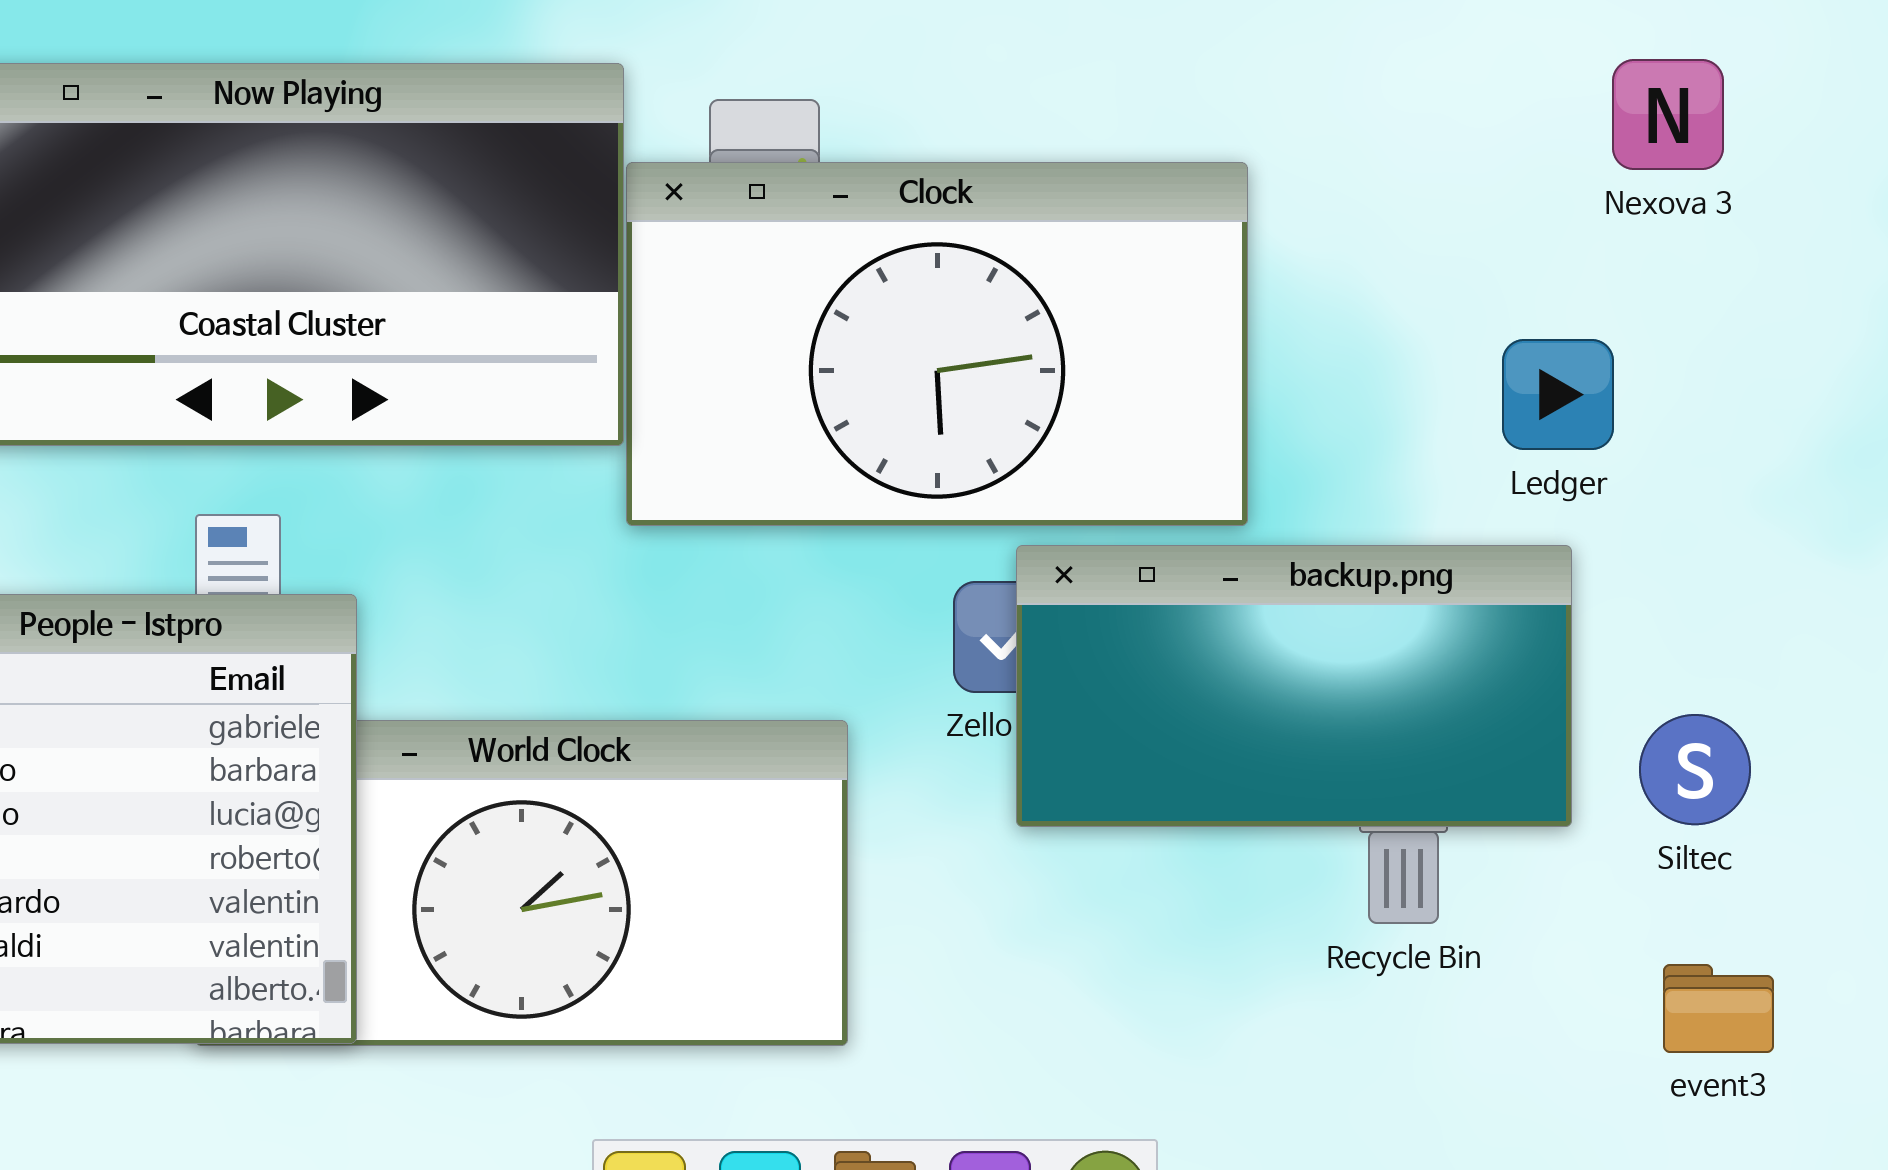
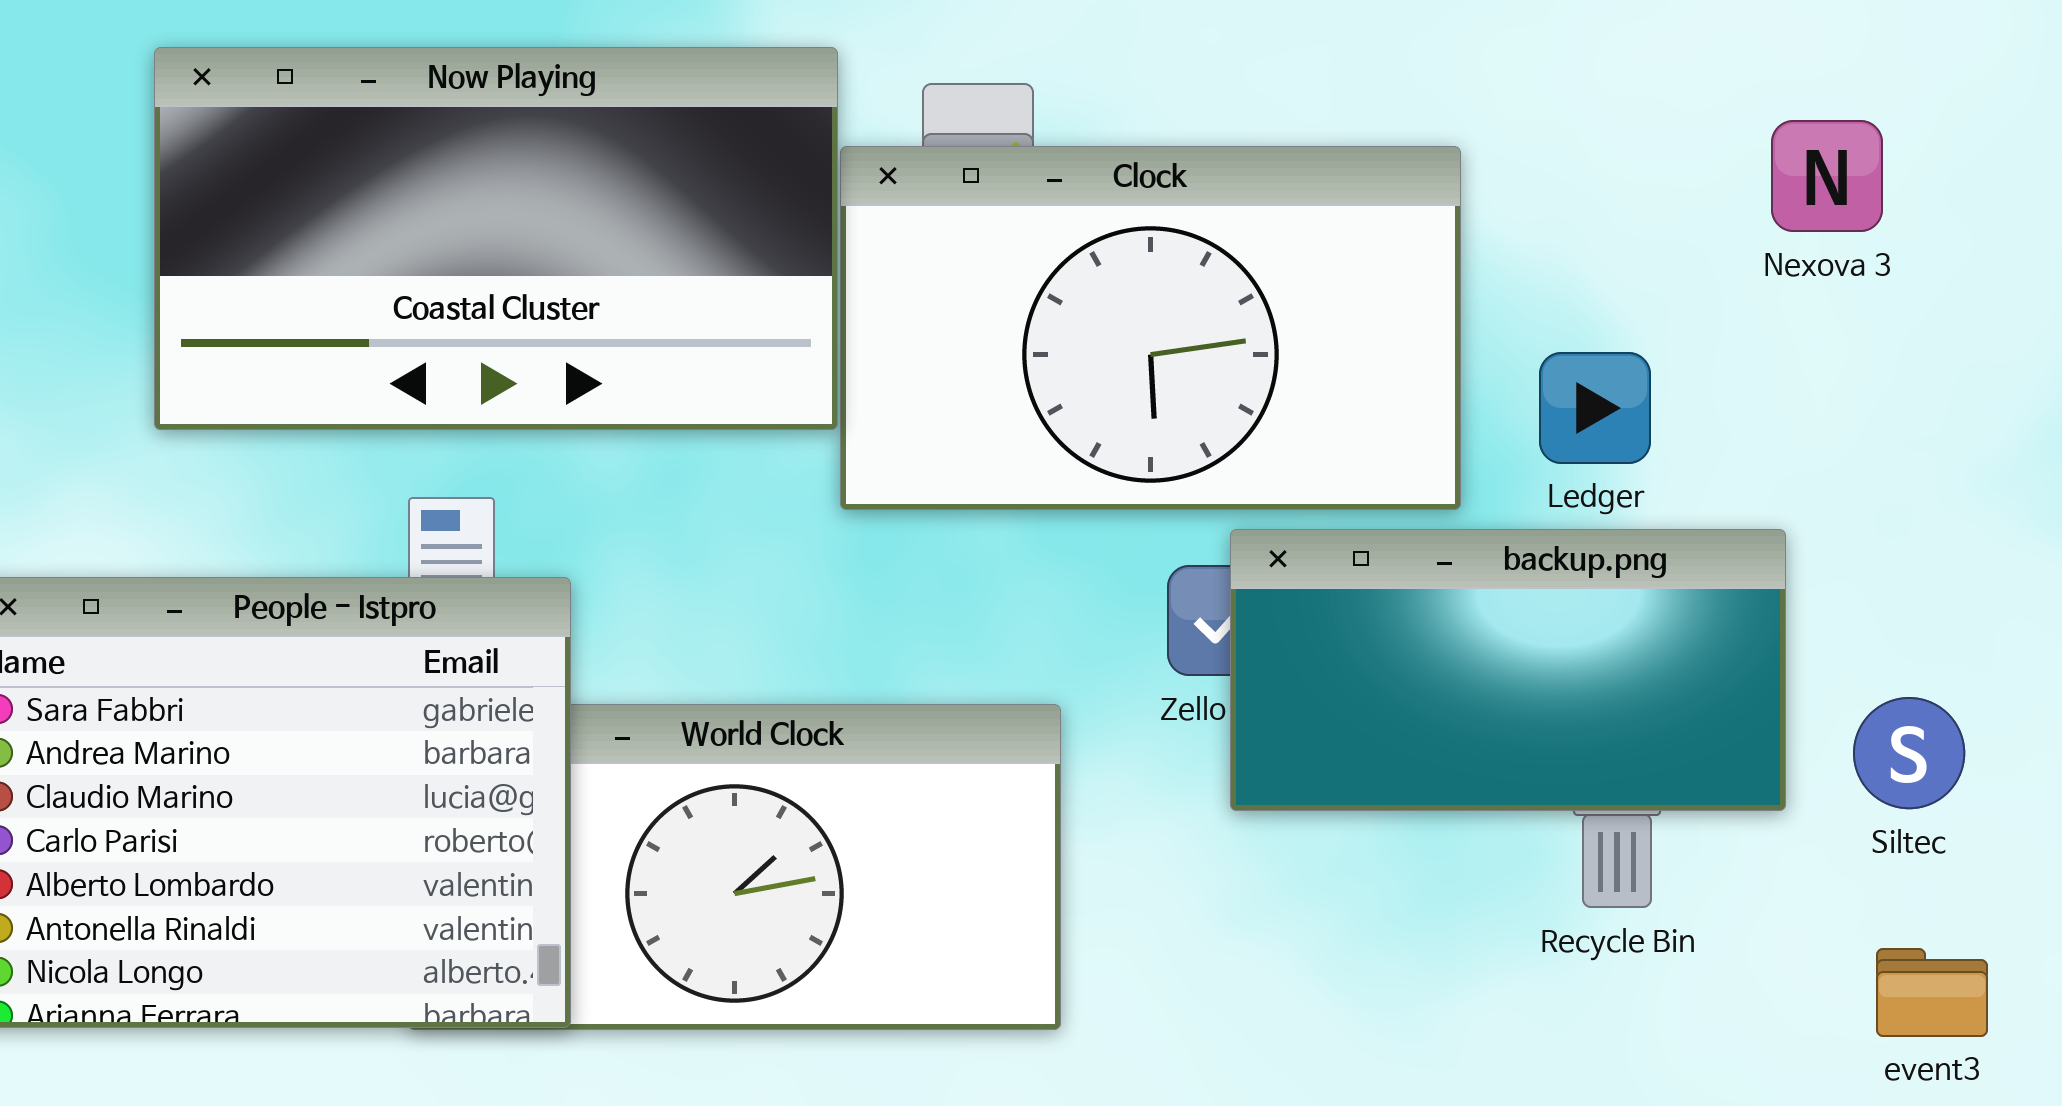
Nexova 3: [1612,59,1724,170] -> [1771,120,1883,232], moved
Ledger: [1502,339,1614,450] -> [1539,352,1651,464], moved

